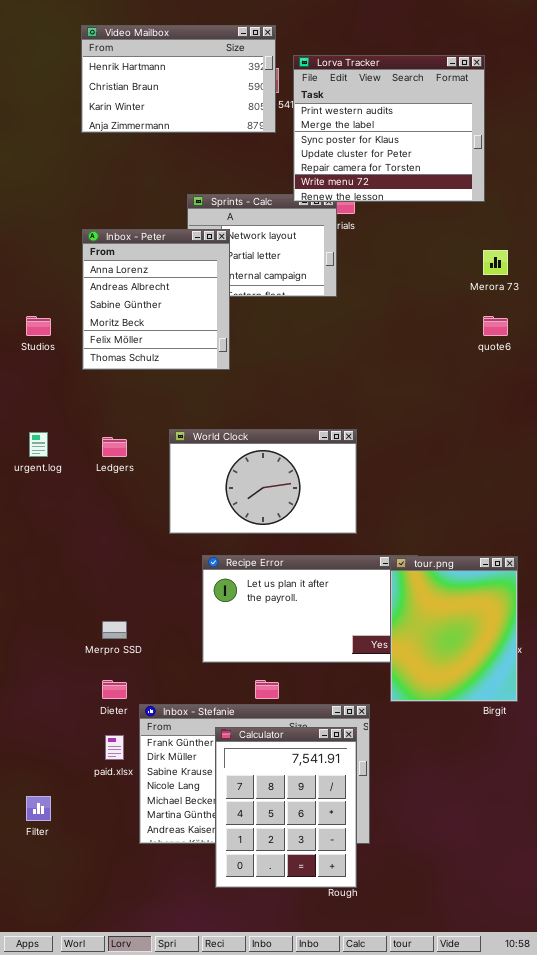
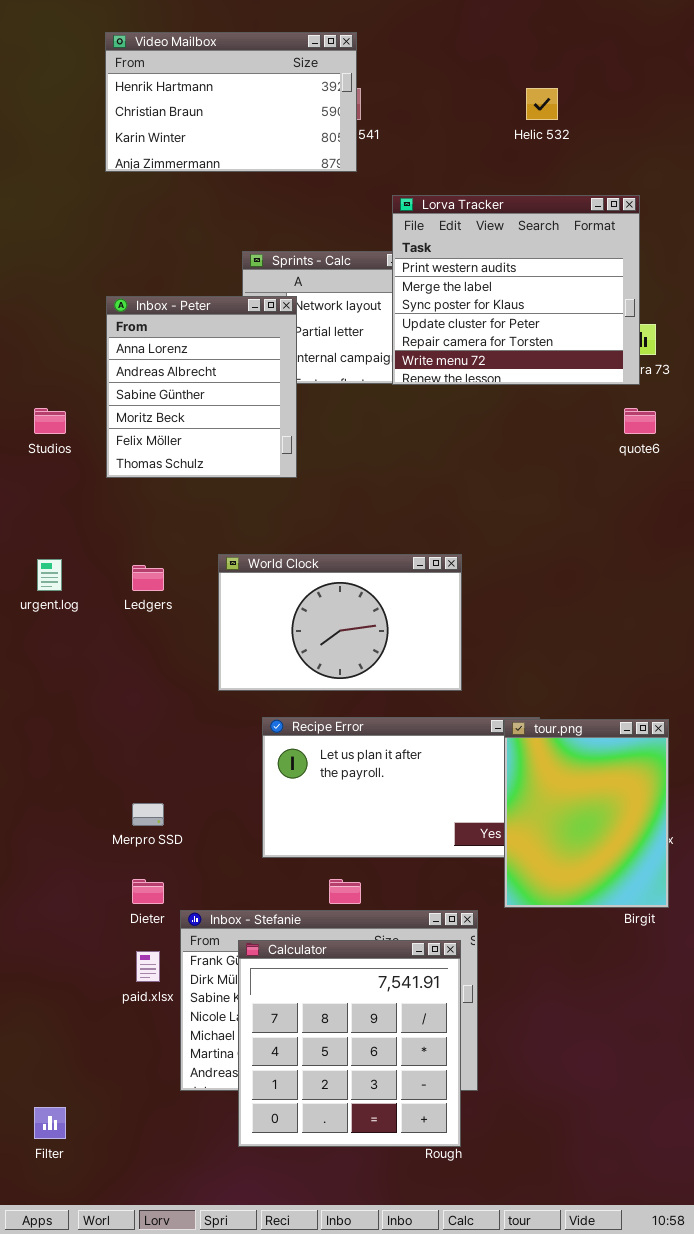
Lorva Tracker: [293,55,485,202] -> [392,195,640,385], moved
Calculator: [215,727,357,888] -> [238,940,461,1147], resized
Filter: [26,796,51,821] -> [34,1107,66,1139], moved

